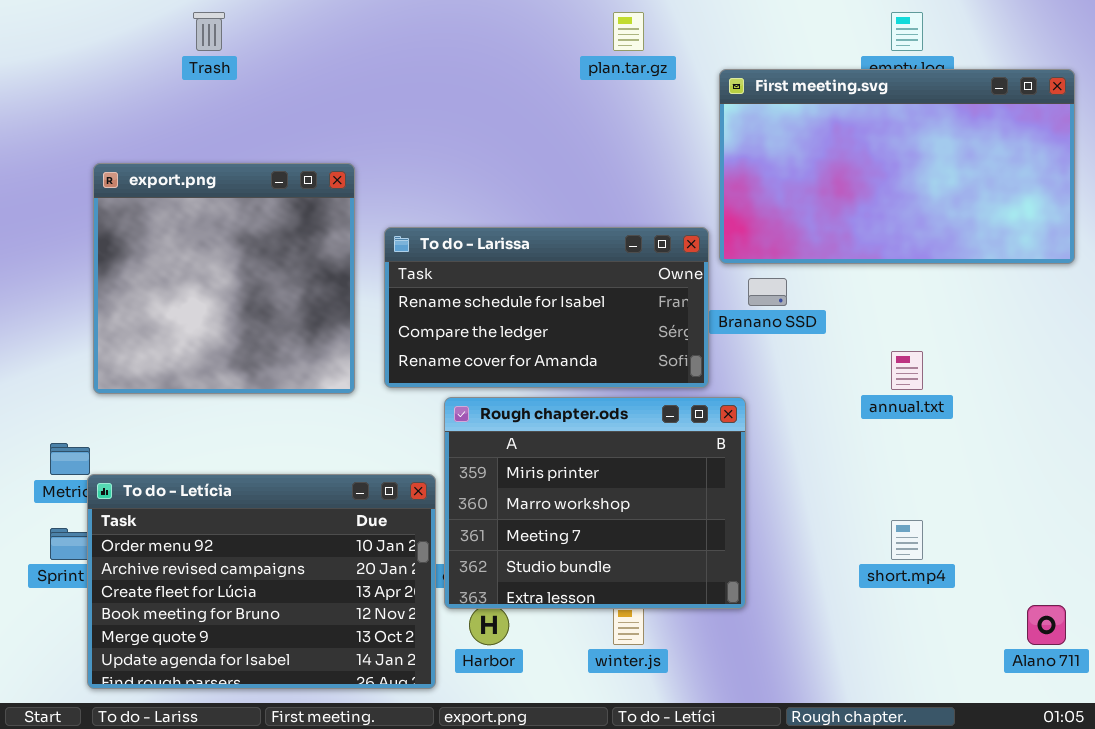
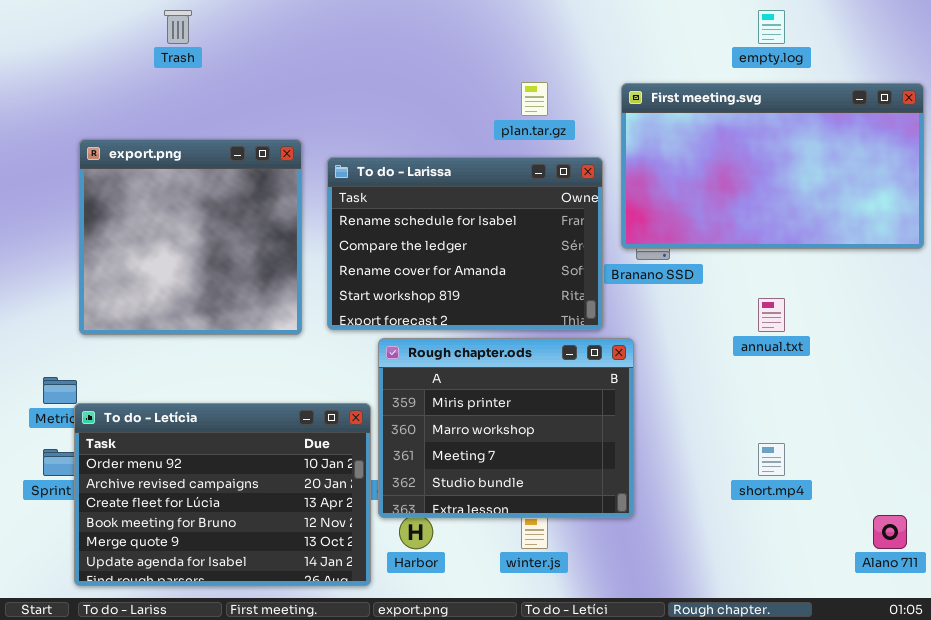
plan.tar.gz: [613,12,644,51] -> [521,82,548,116], moved
First meeting.svg: [719,69,1075,264] -> [621,83,924,249], moved
To do - Larissa: [384,227,709,388] -> [327,157,603,330], resized

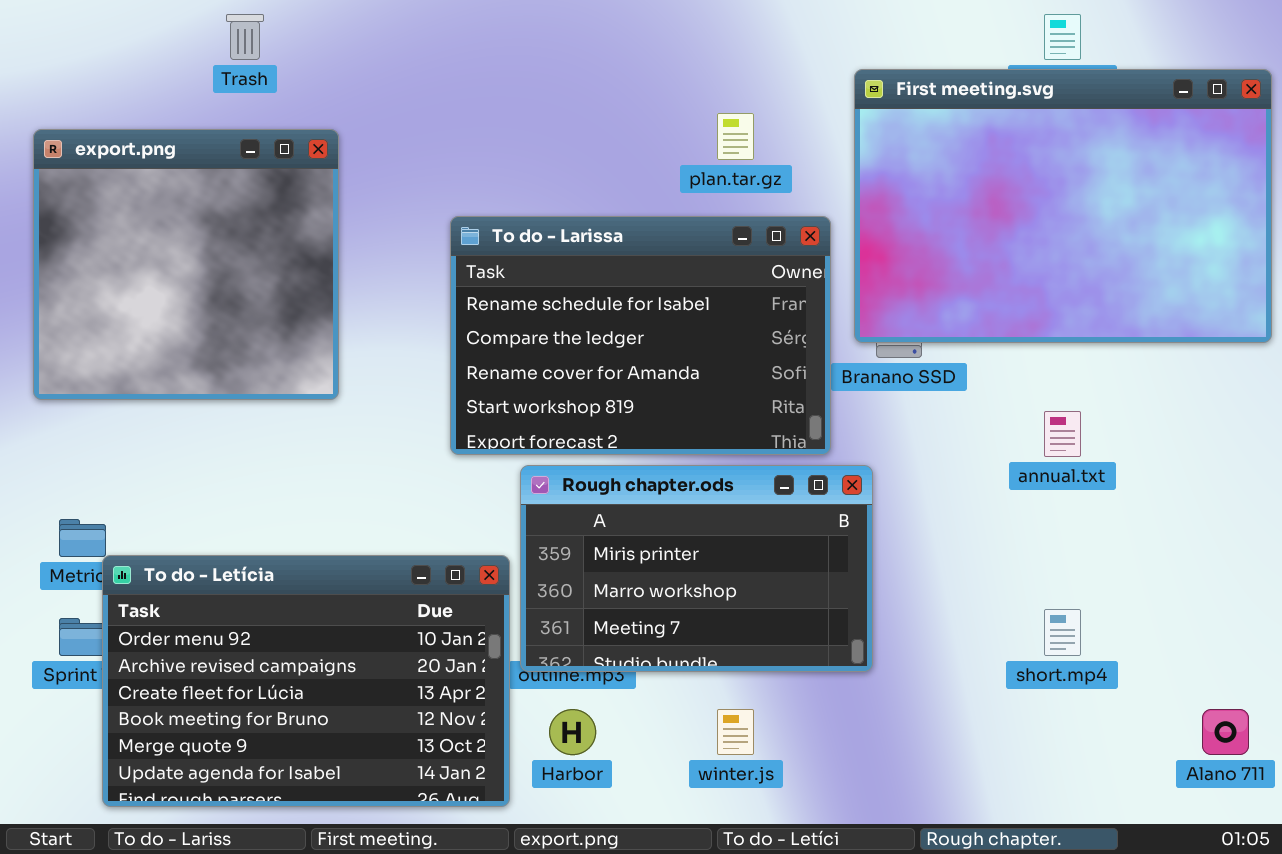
First meeting.svg: [621,83,924,249] -> [854,69,1272,343], resized
export.png: [79,139,302,335] -> [33,129,339,400], moved
Rough chapter.ods: [378,338,634,518] -> [520,465,873,672], resized

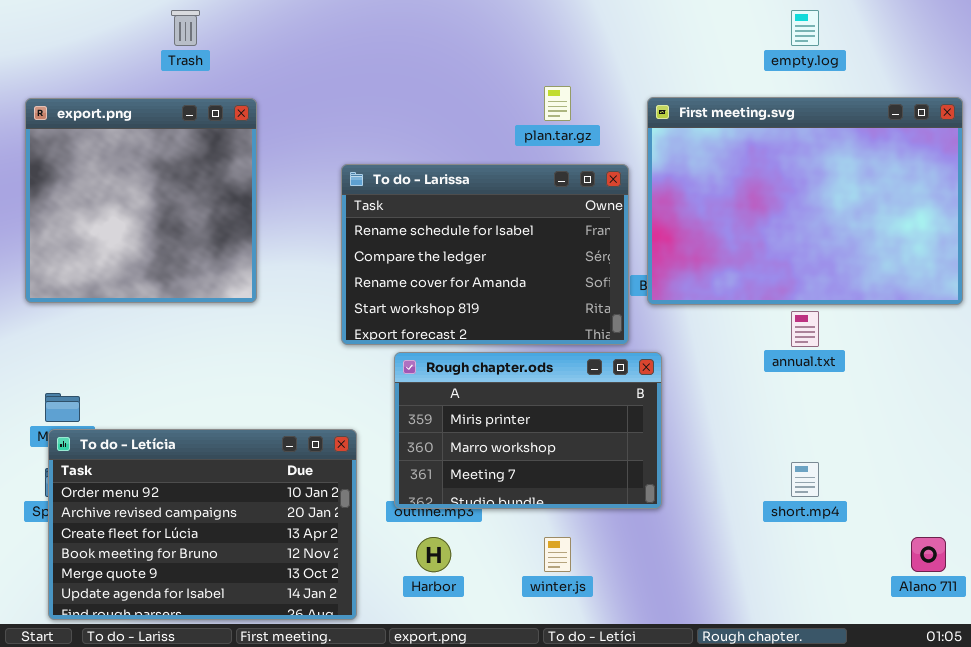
First meeting.svg: [854,69,1272,343] -> [647,97,963,305], moved
To do - Letícia: [102,555,510,807] -> [48,429,357,620], moved

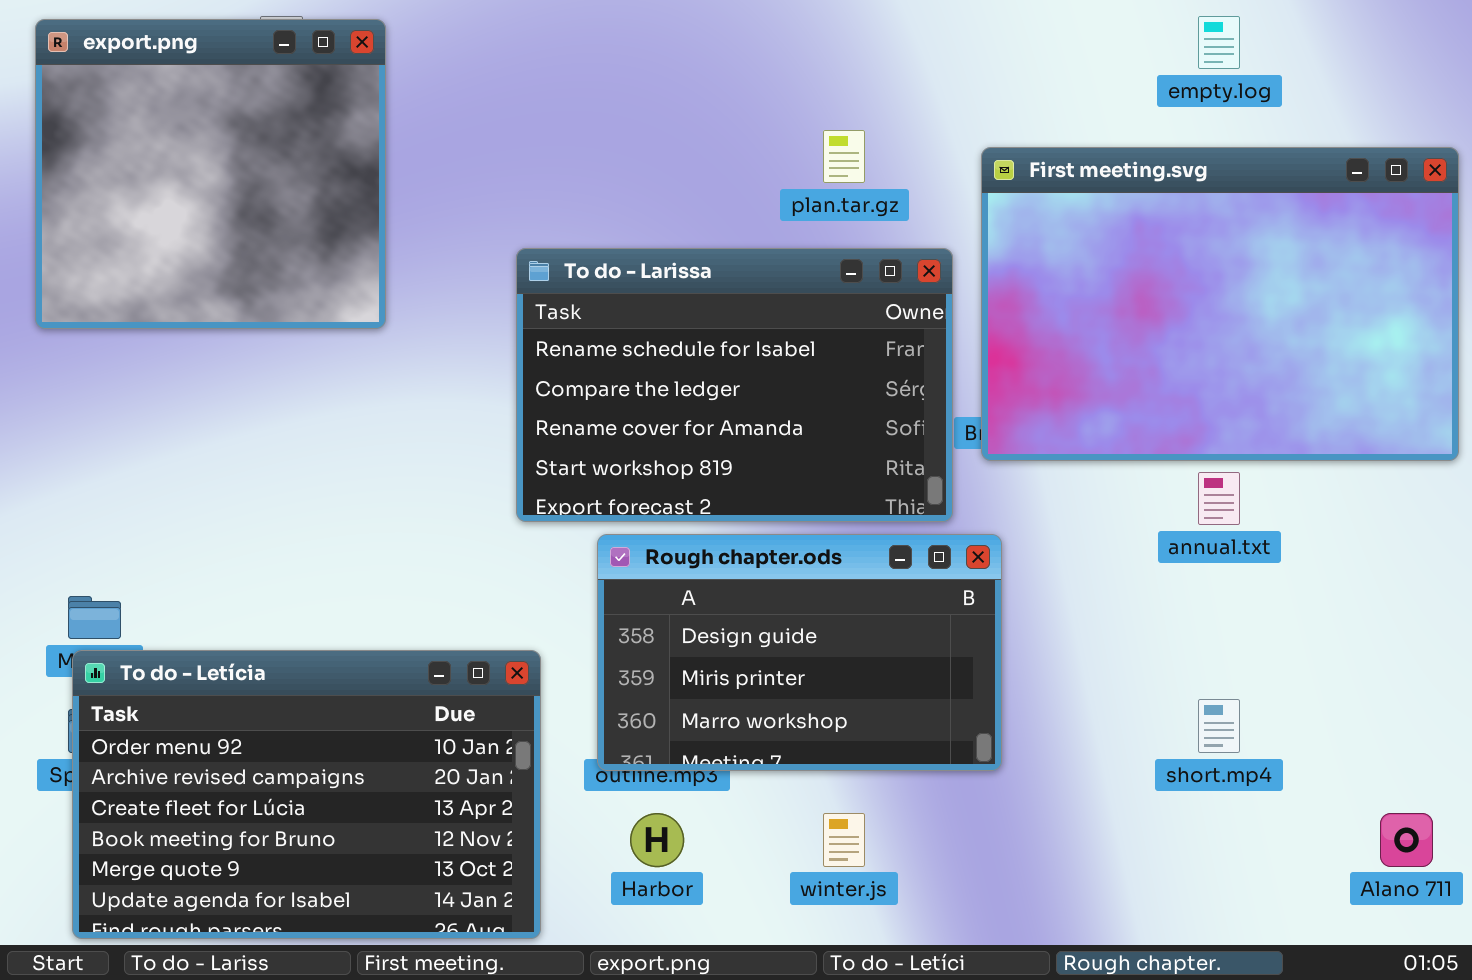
export.png: [25,98,257,303] -> [35,19,386,329], moved
Rough chapter.ods: [394,352,662,509] -> [597,534,1002,771], scrolled up 1 row

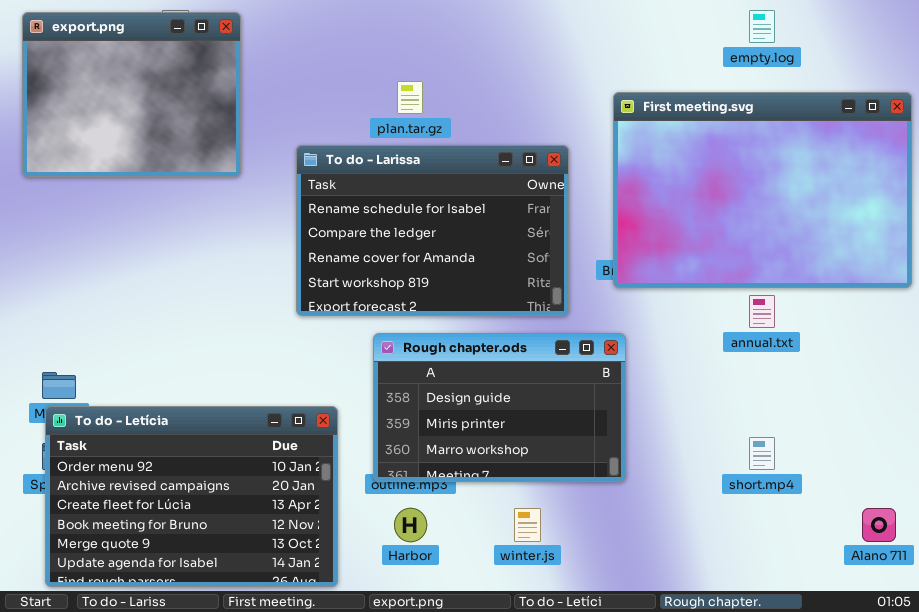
export.png: [35,19,386,329] -> [22,12,241,177], resized
plan.tar.gz: [823,130,865,183] -> [397,81,423,114], moved
To do - Larissa: [516,248,953,522] -> [296,145,569,316], moved

